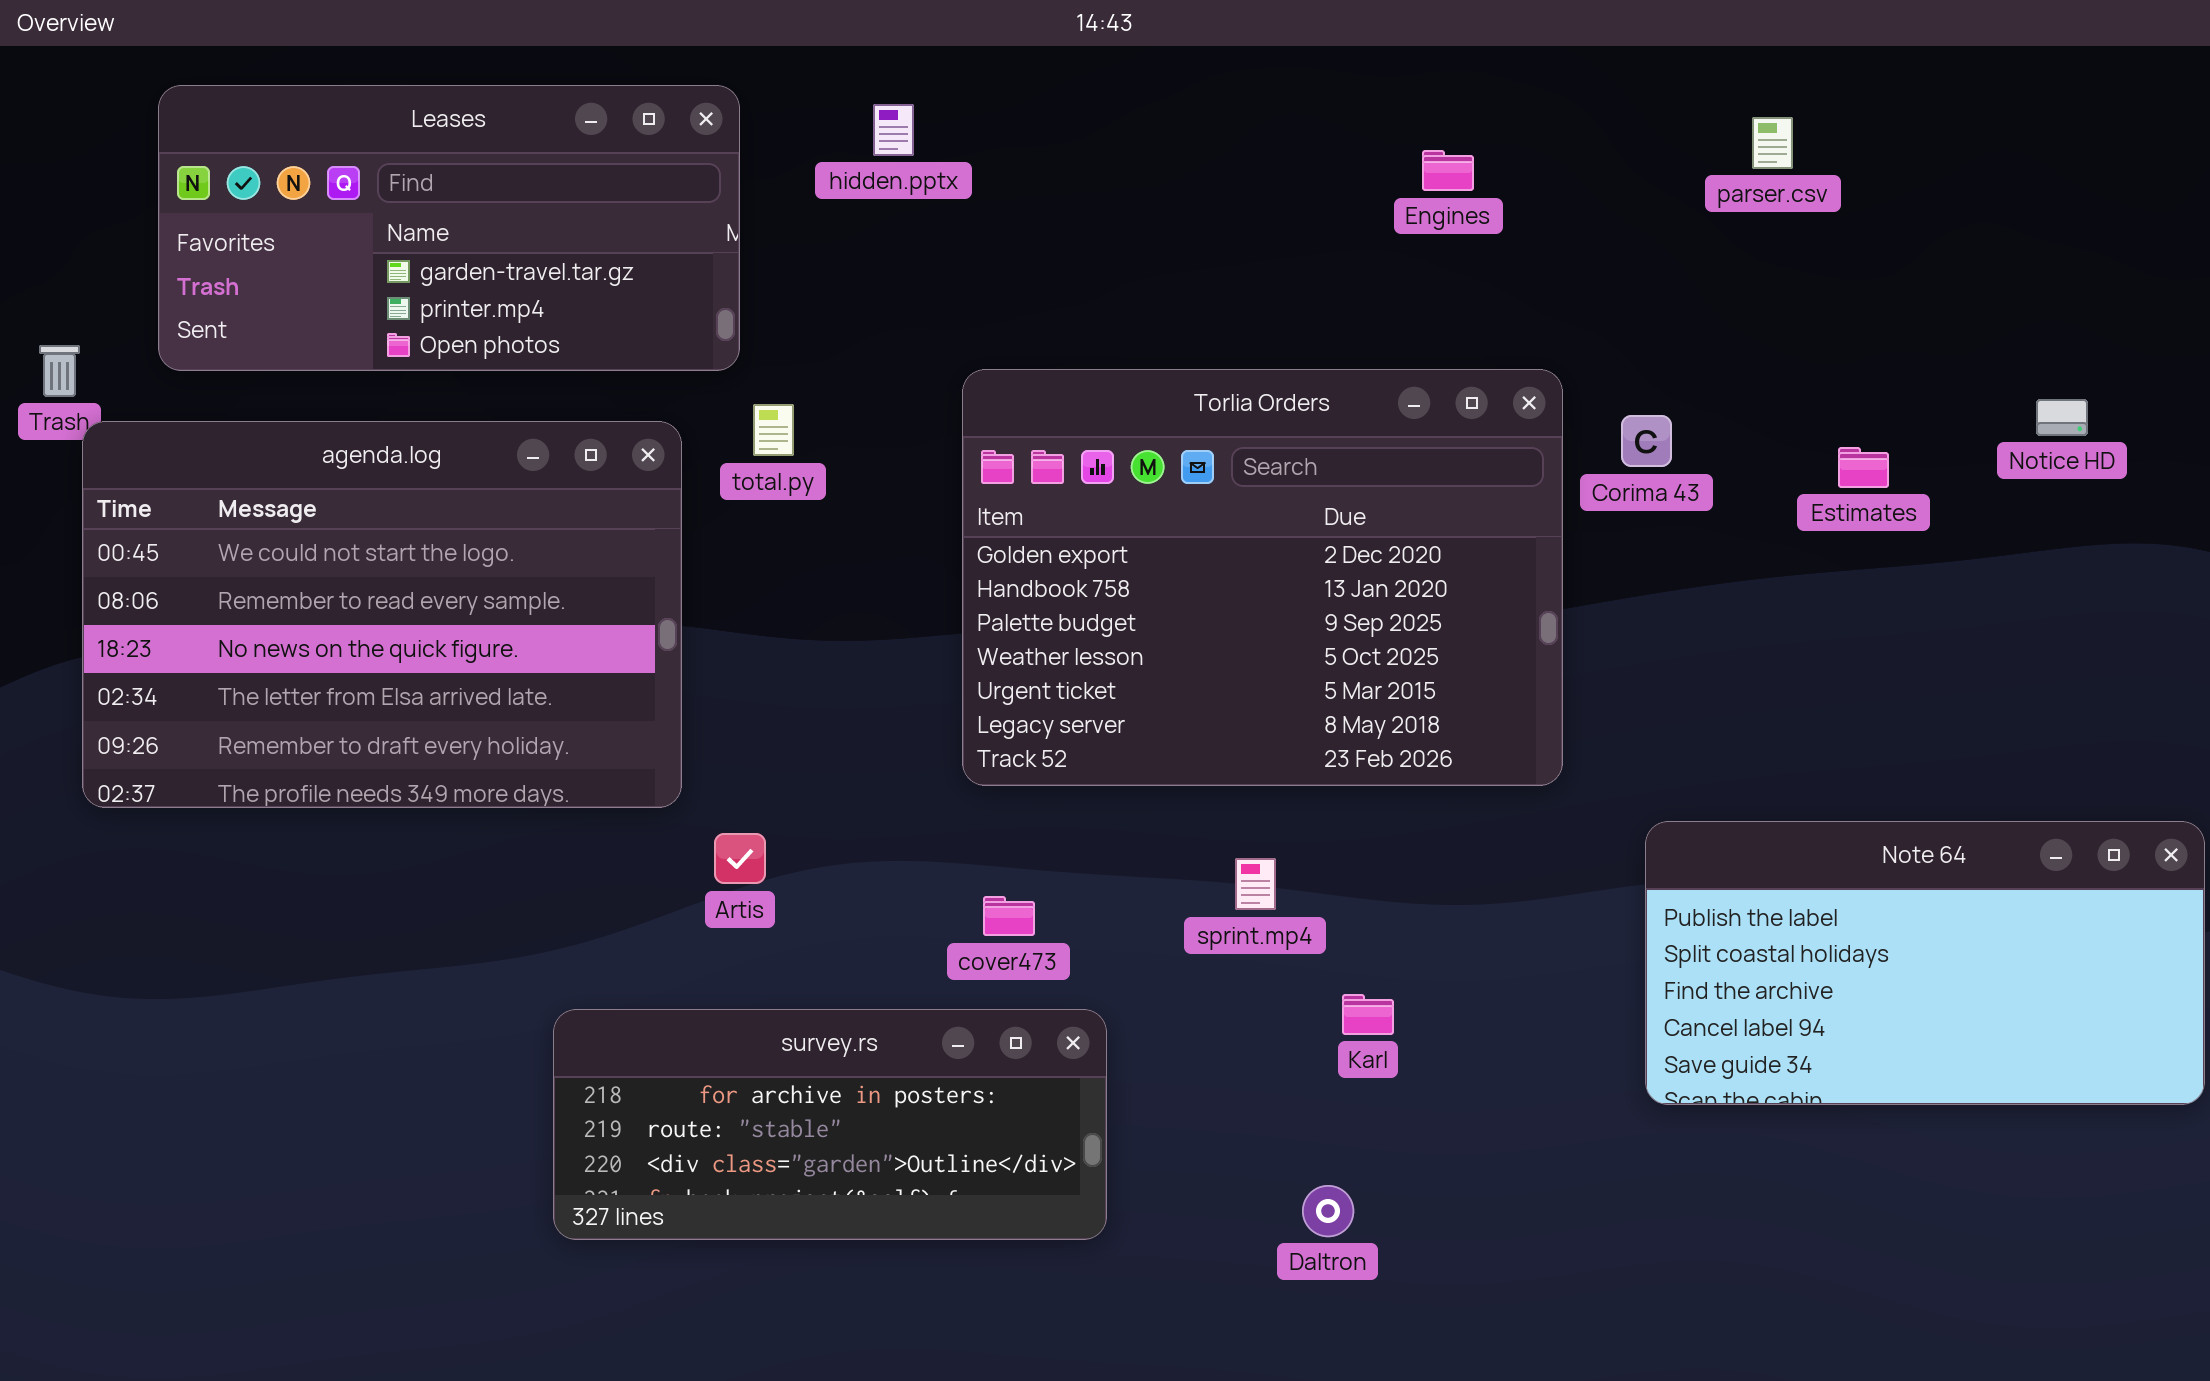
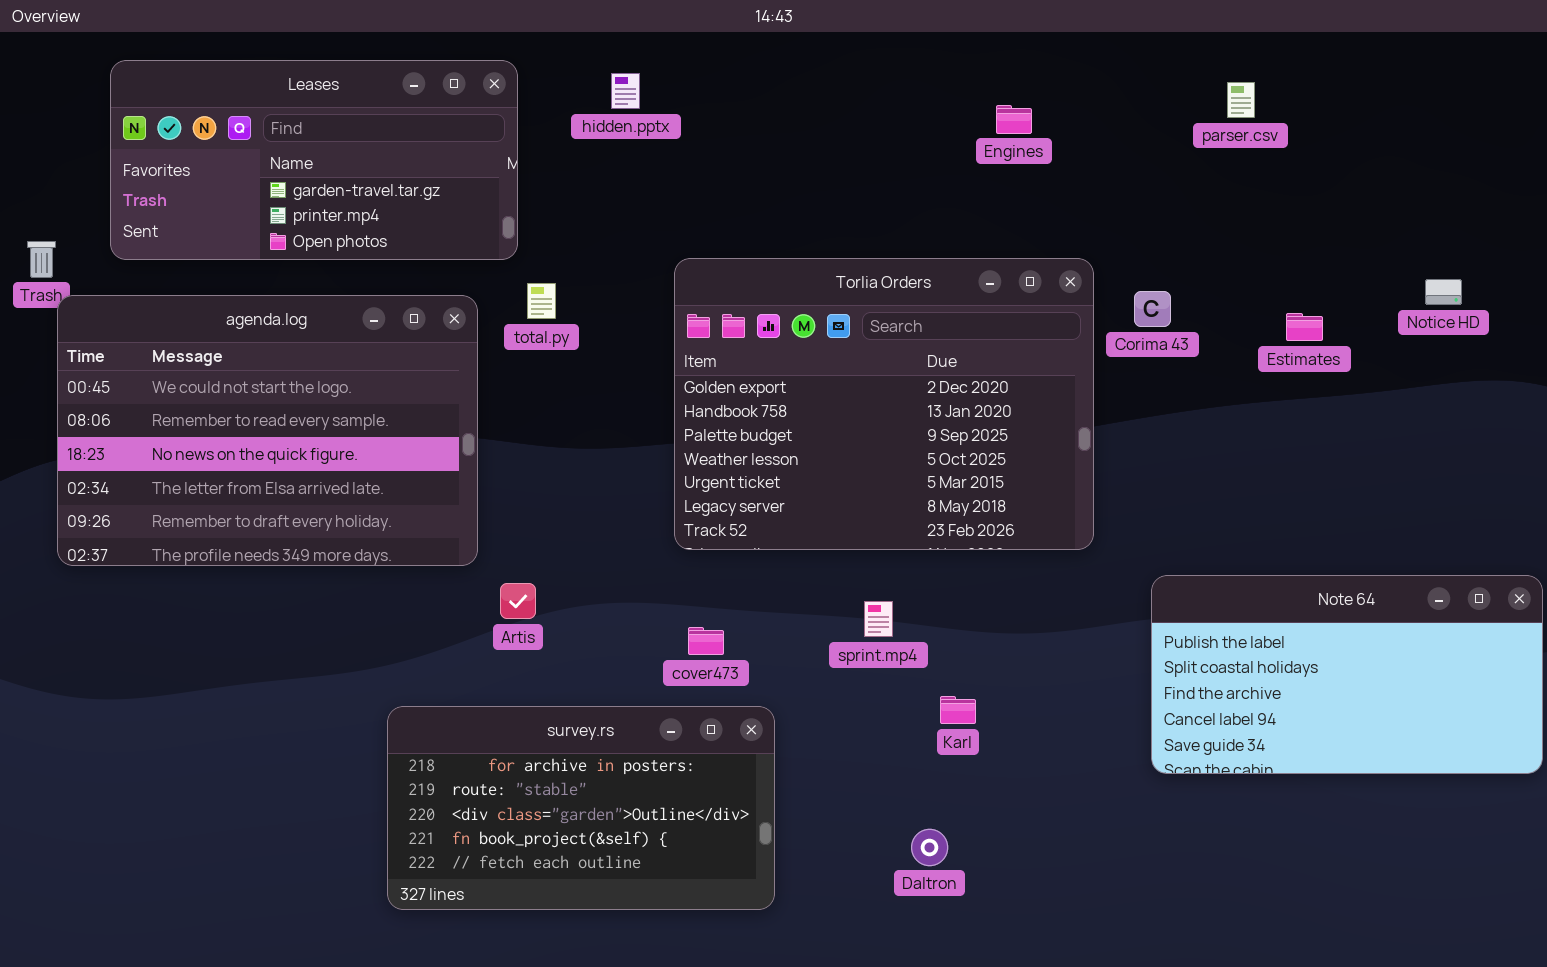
survey.rs: [553,1009,1107,1240] -> [387,706,775,910], resized

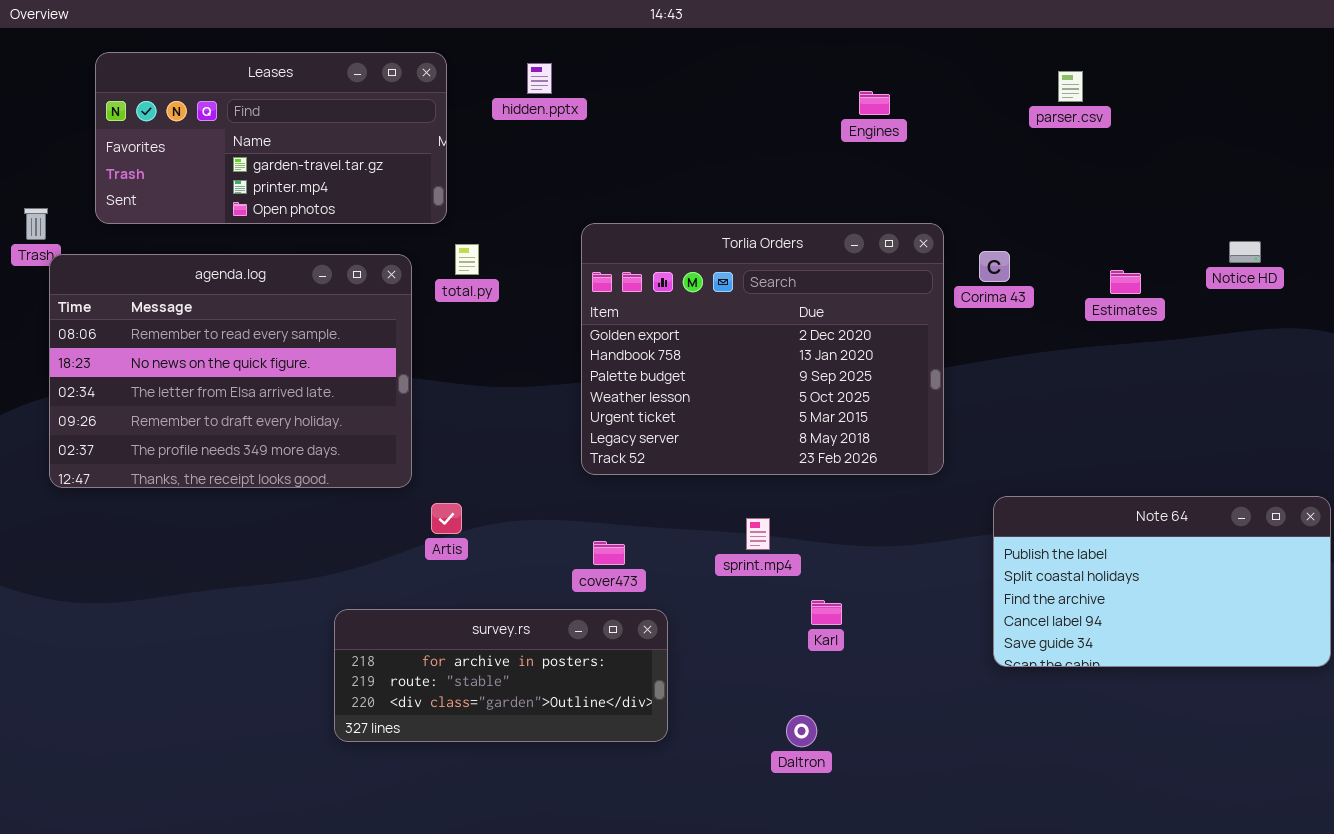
agenda.log: [57,295,478,566] -> [49,254,412,488], scrolled down 1 row
survey.rs: [387,706,775,910] -> [334,609,668,742], resized

